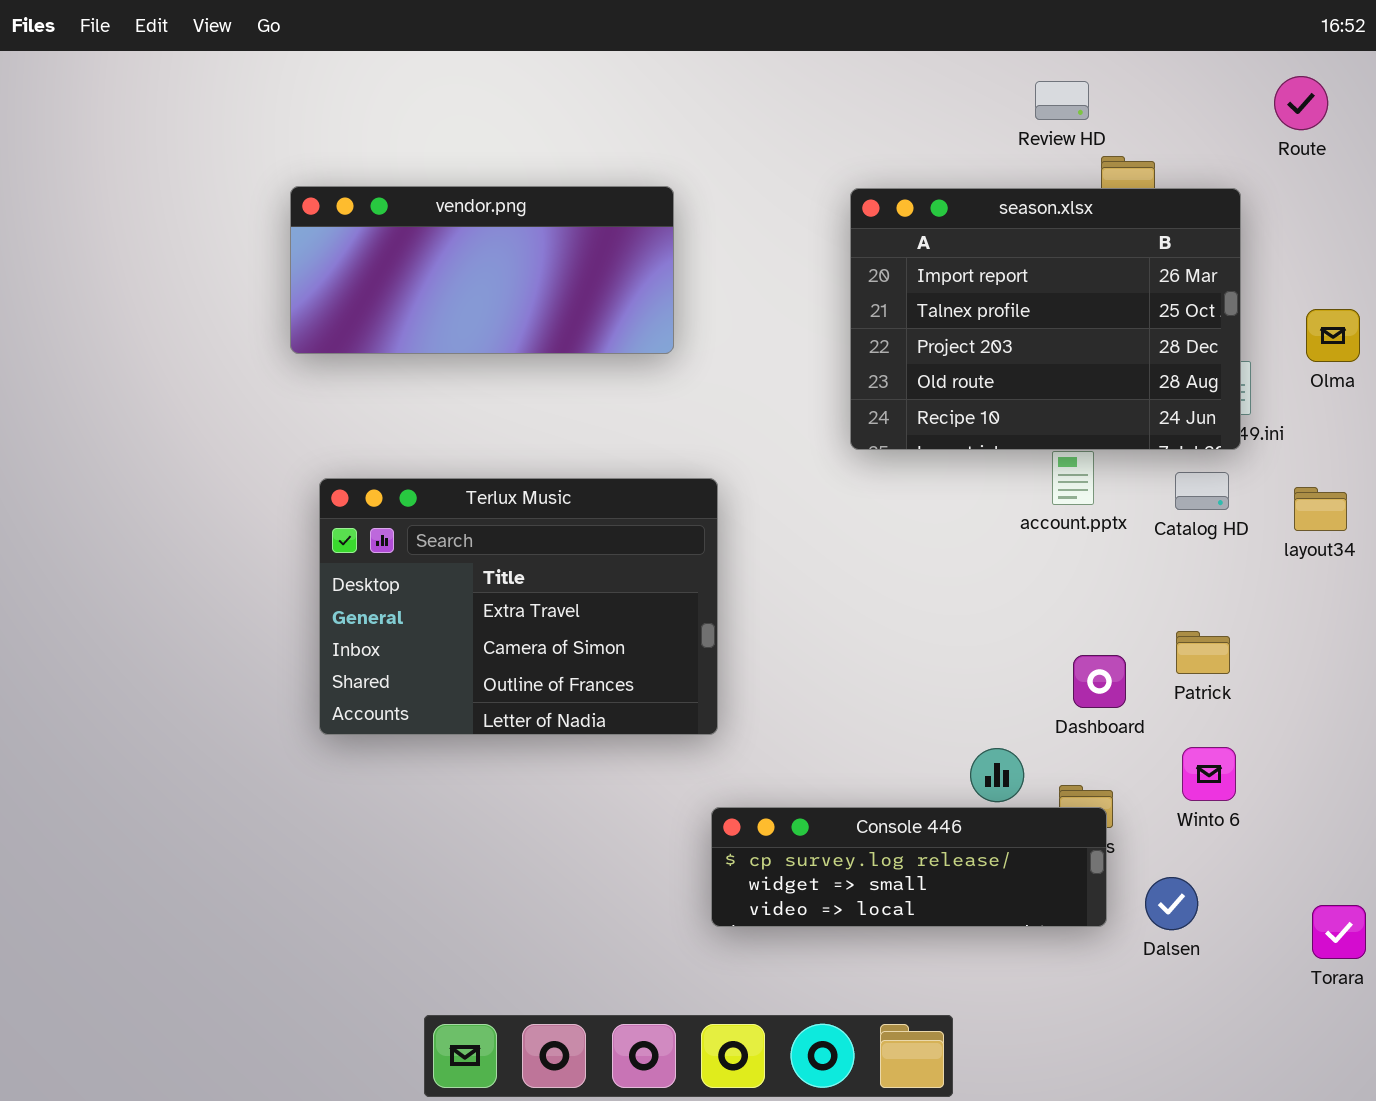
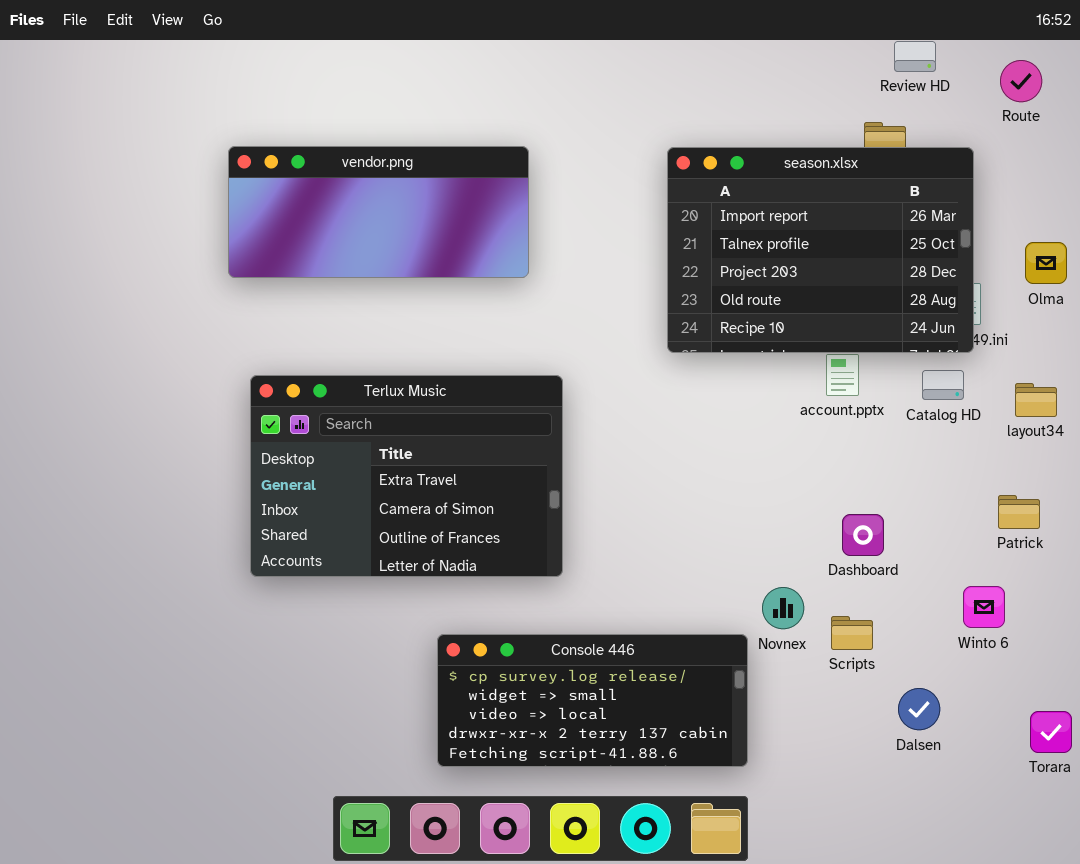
Review HD: [1035,81,1089,120] -> [894,41,936,72], moved
Patrick: [1176,631,1230,674] -> [998,495,1040,529], moved
Winto 6: [1182,747,1236,801] -> [963,586,1005,628], moved
Console 446: [711,807,1107,927] -> [437,634,748,767], moved, resized

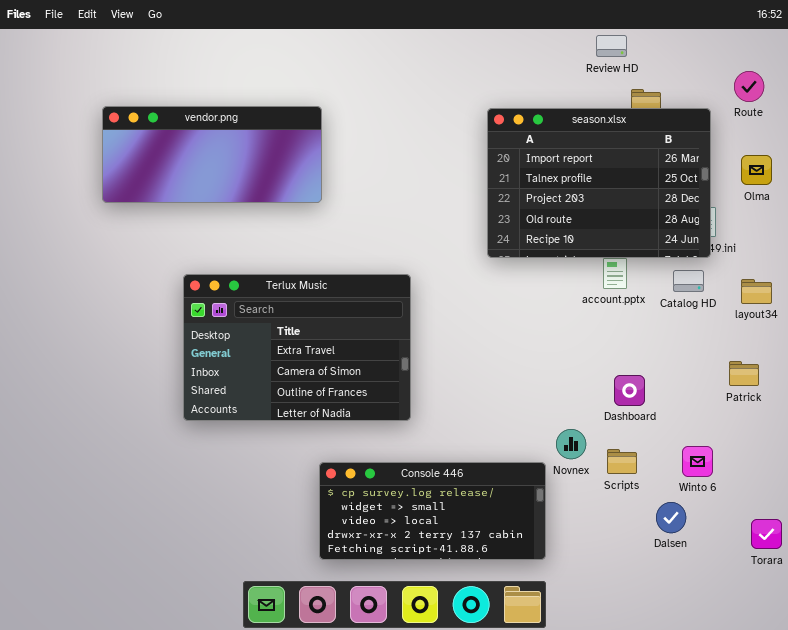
Review HD: [894,41,936,72] -> [596,35,627,57], moved
Route: [1000,60,1042,102] -> [734,71,764,102], moved
vendor.png: [228,146,529,278] -> [102,106,322,203], moved
Olma: [1025,242,1067,284] -> [741,155,772,185], moved
Winto 6: [963,586,1005,628] -> [682,446,713,477], moved

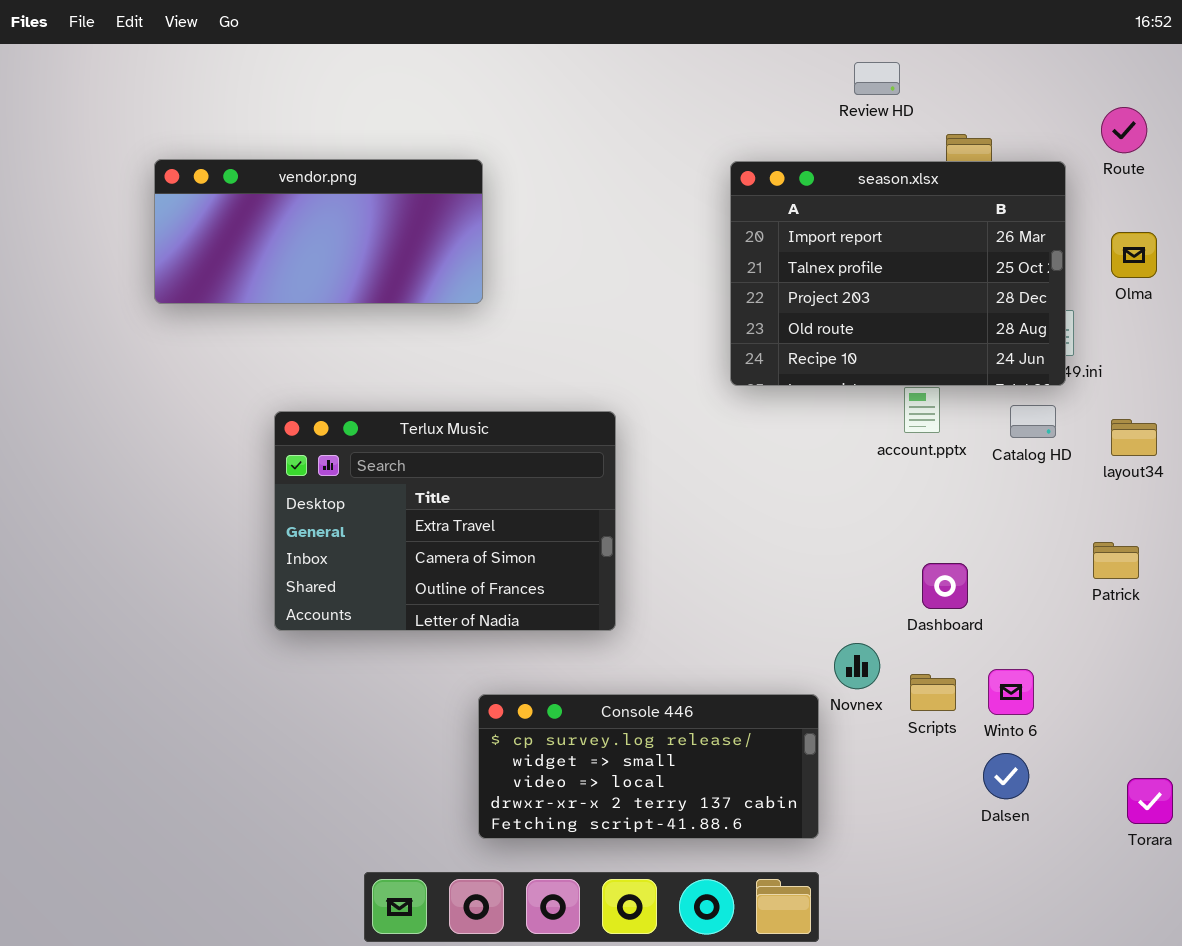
Review HD: [596,35,627,57] -> [854,62,900,95], moved
Winto 6: [682,446,713,477] -> [988,669,1034,715], moved

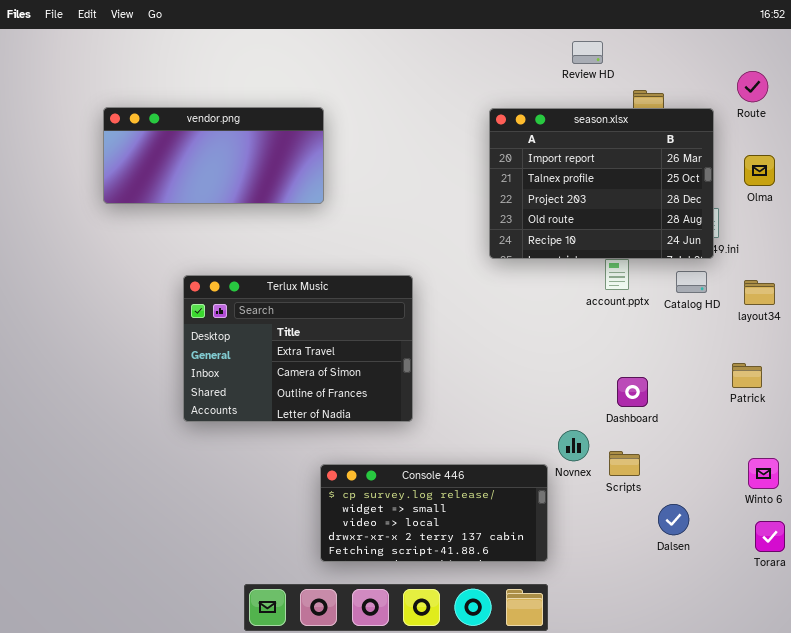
Winto 6: [988,669,1034,715] -> [748,458,779,489], moved

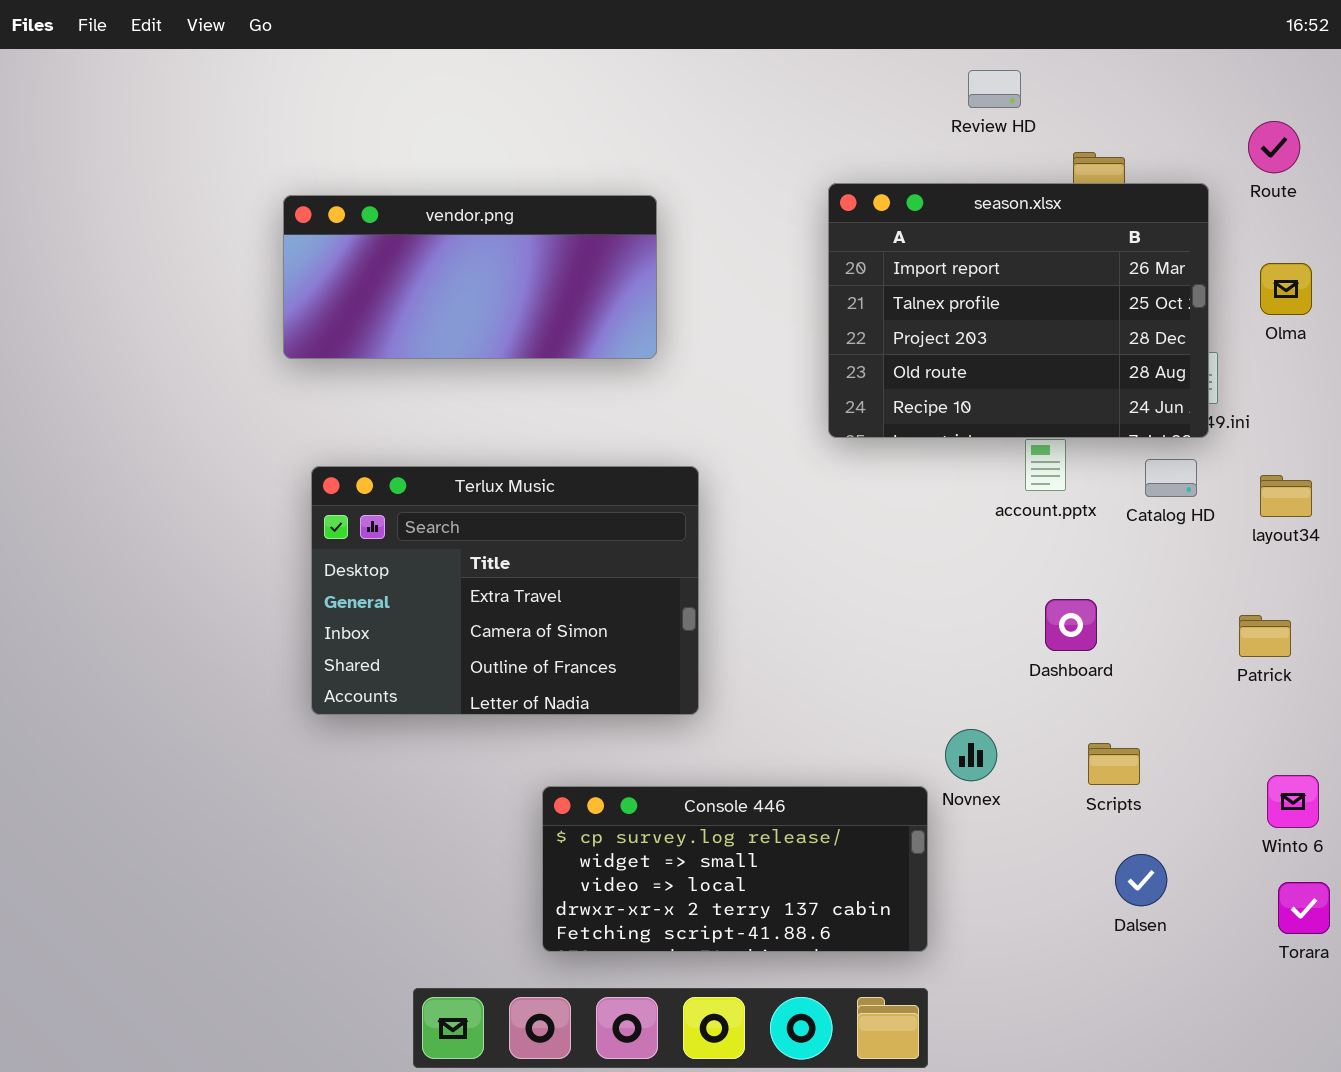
vendor.png: [103,107,324,204] -> [283,195,657,359], moved
Dashboard: [617,377,648,407] -> [1045,599,1097,651], moved
Scripts: [609,451,640,476] -> [1088,743,1140,785], moved

